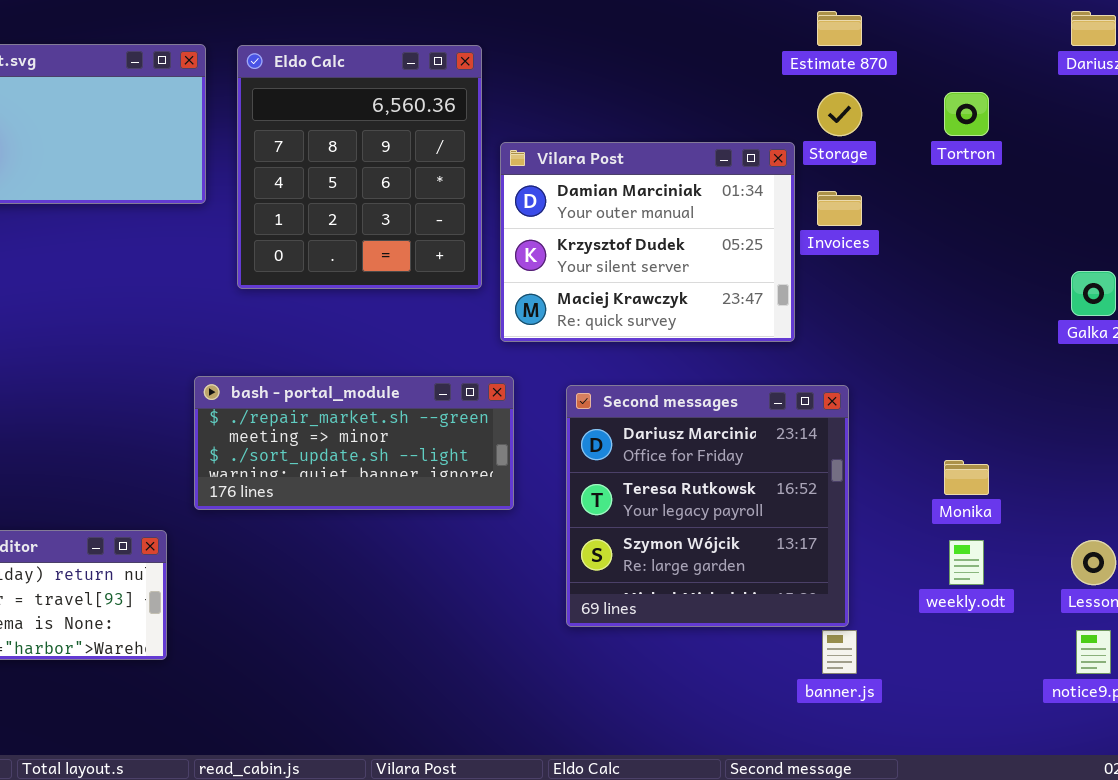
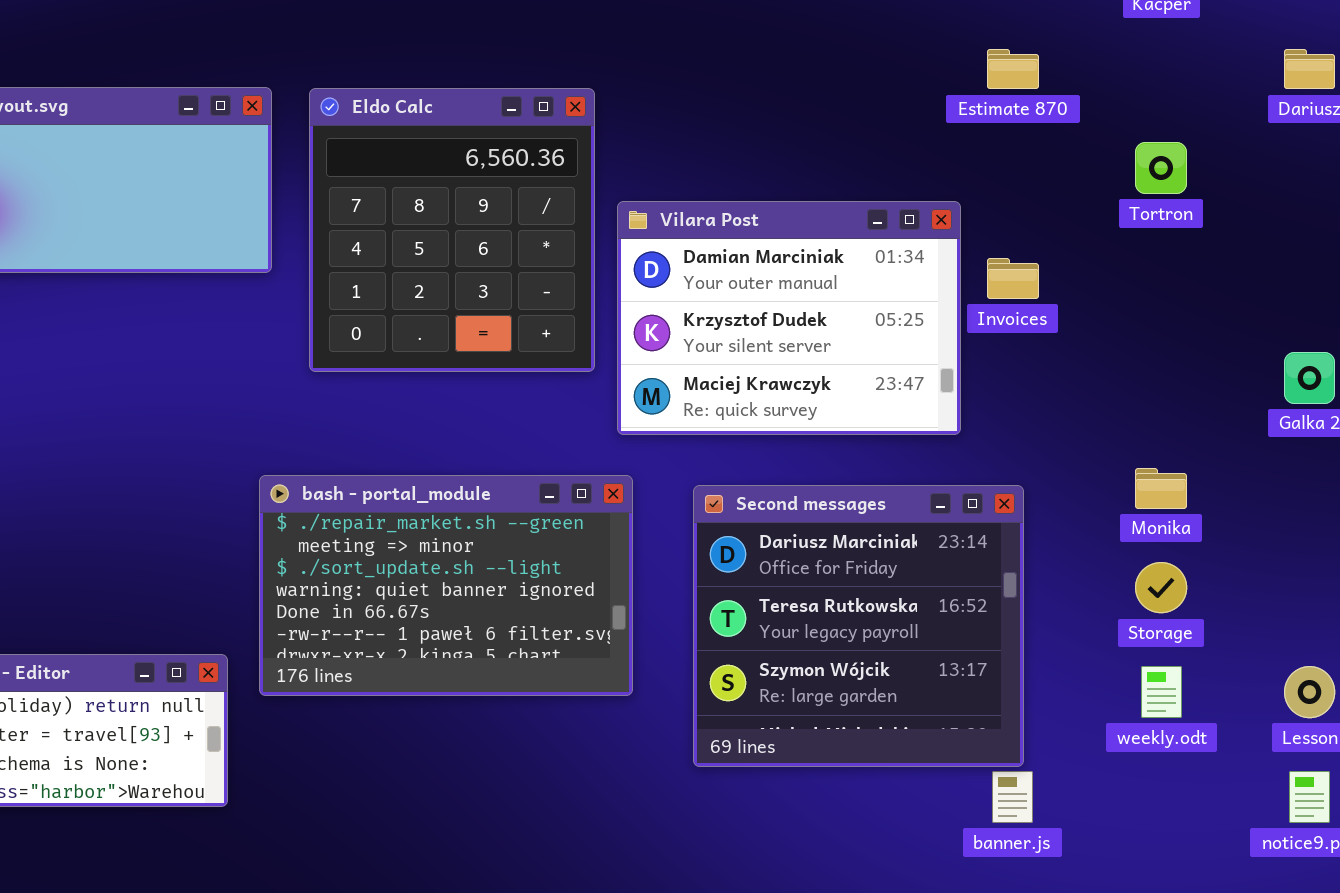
Storage: [817,92,862,136] -> [1135,562,1187,613], moved
bash - portal_module: [194,376,514,510] -> [259,475,633,696], resized
Monika: [944,460,989,495] -> [1135,468,1187,509], moved

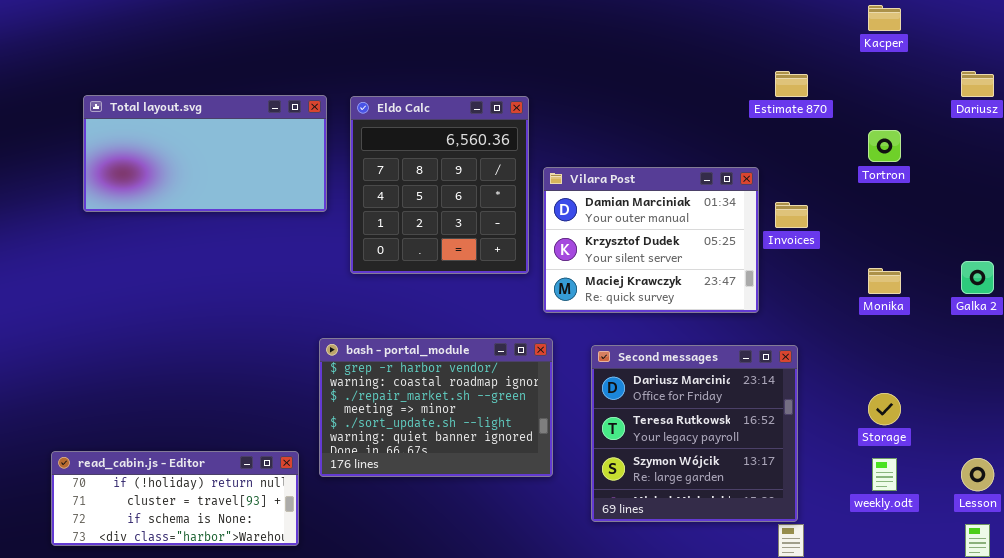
Monika: [1135,468,1187,509] -> [868,268,901,294], moved
bash - portal_module: [259,475,633,696] -> [319,338,553,477], scrolled up 2 rows

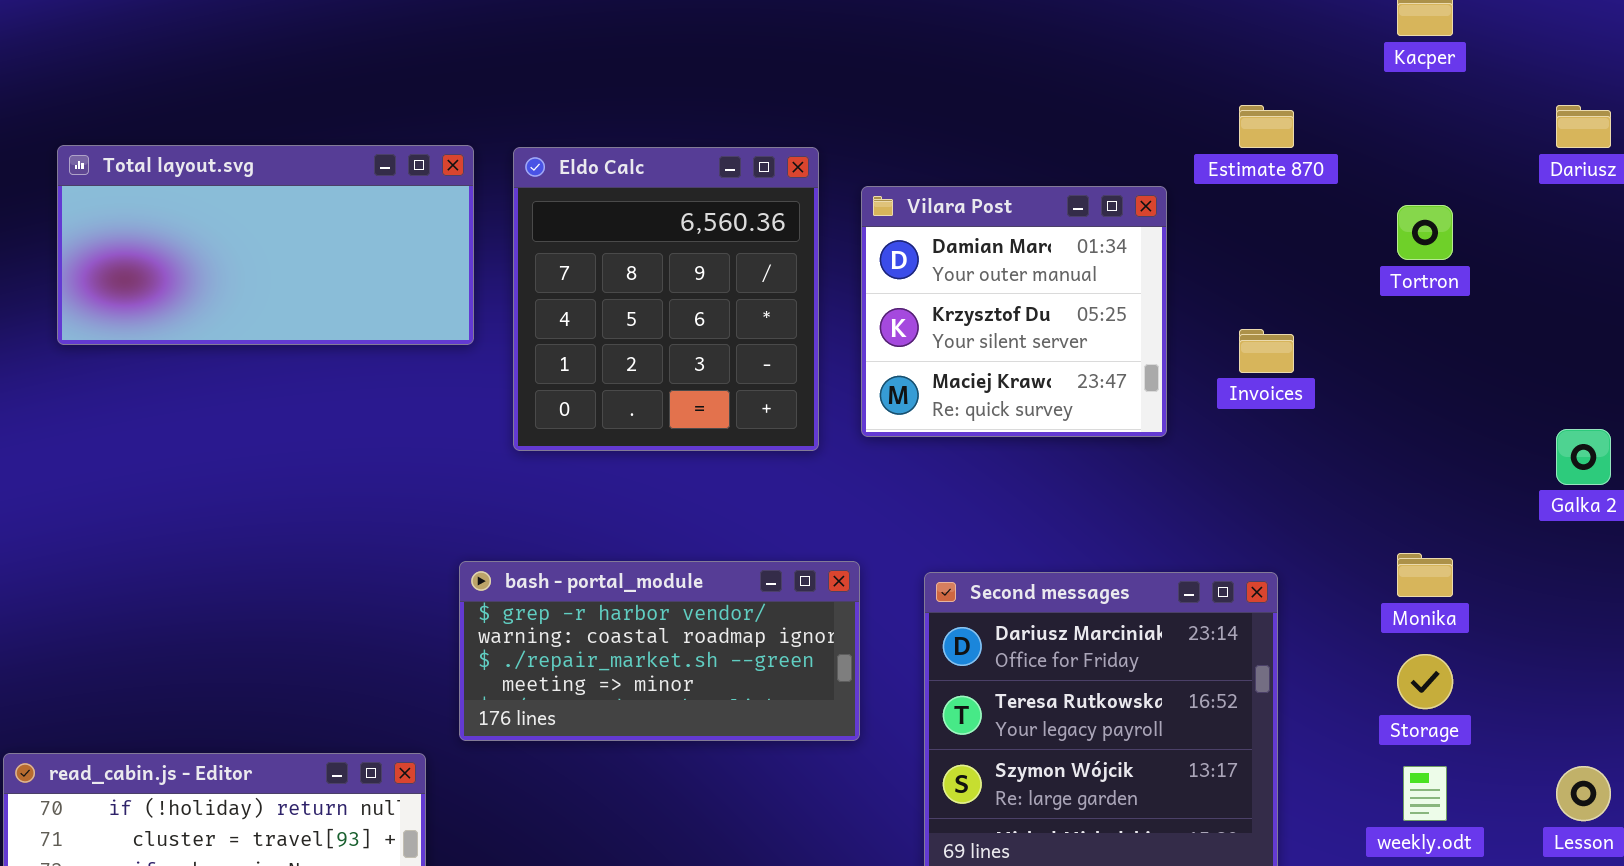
Vilara Post: [543,167,759,313] -> [861,186,1167,437], moved, resized
Monika: [868,268,901,294] -> [1397,553,1453,597], moved
bash - portal_module: [319,338,553,477] -> [459,561,860,741], resized

